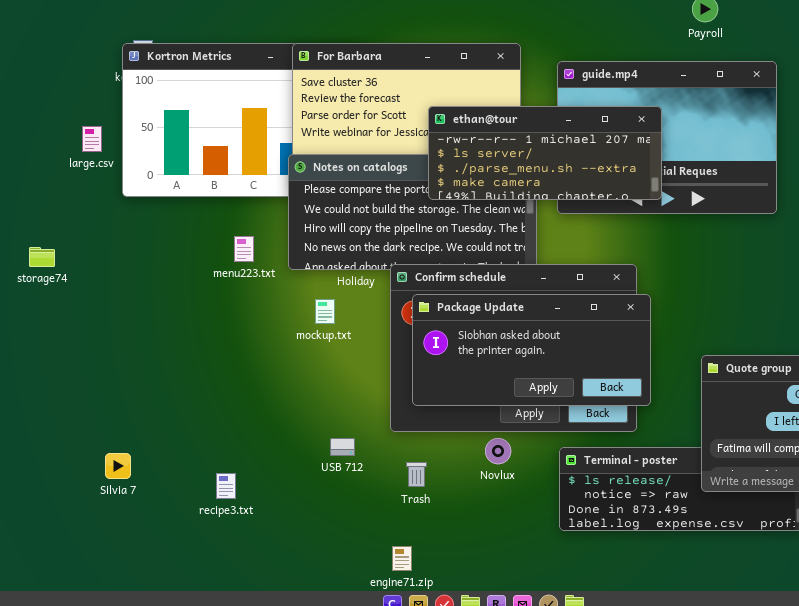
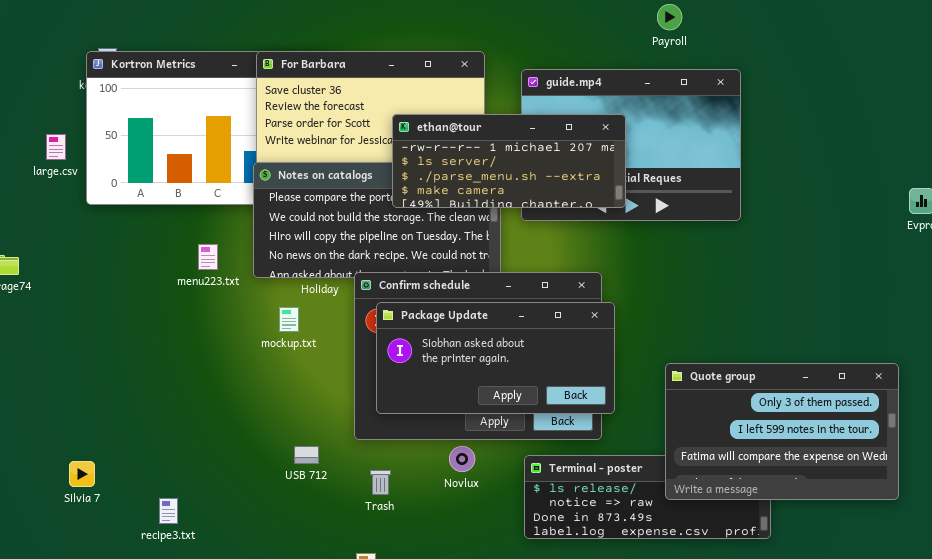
recipe3.txt: [216,473,236,499] -> [159,498,178,524], moved

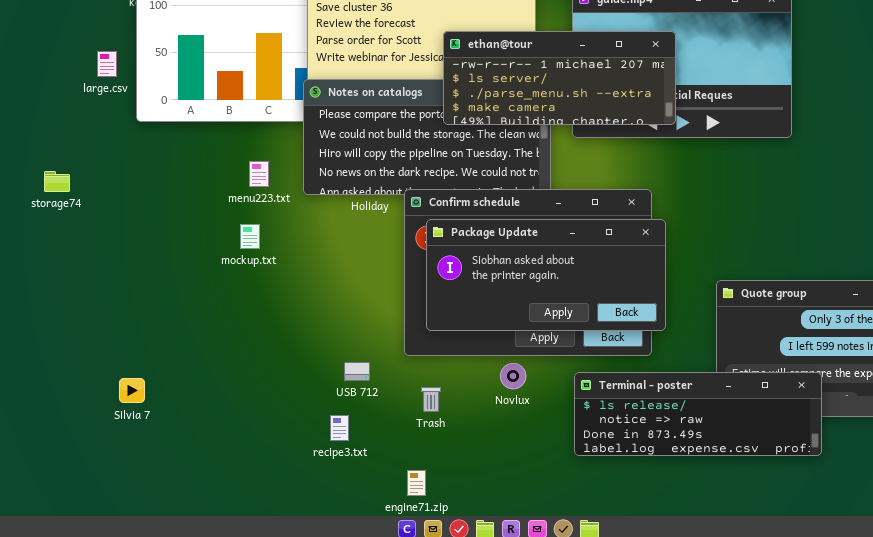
mockup.txt: [279,307,299,332] -> [240,224,260,249], moved
Terminal - poster: [524,455,771,539] -> [574,372,822,456], raised
recipe3.txt: [159,498,178,524] -> [330,415,349,441], moved

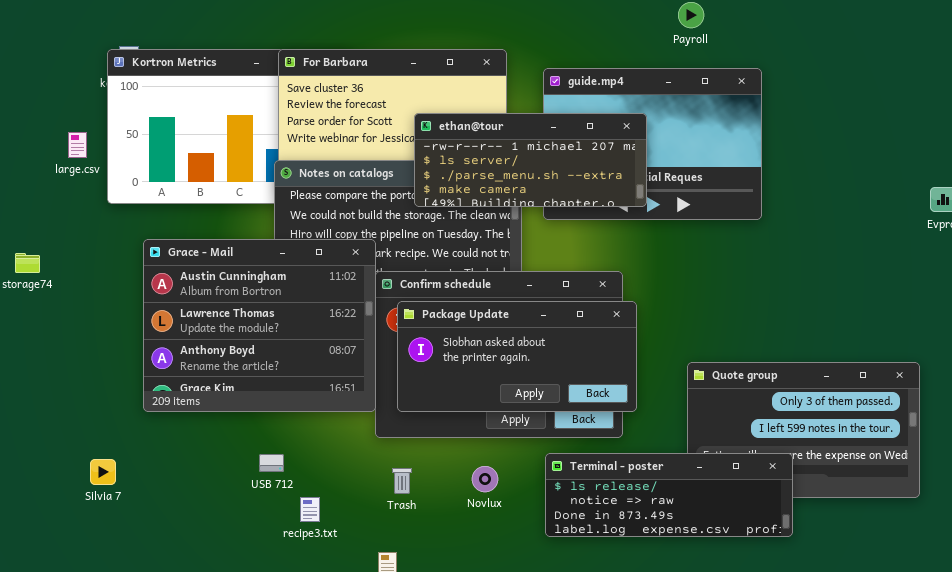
Grace - Mail: none -> [143,239,376,412], opened
USB 712: [344,362,370,381] -> [259,454,284,472], moved
Novlux: [500,363,526,389] -> [472,466,498,492], moved

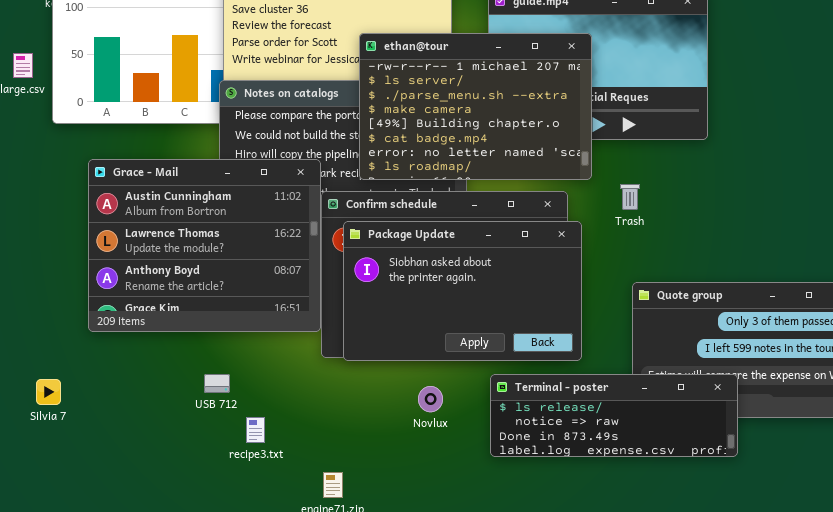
ethan@tour: [414,113,647,207] -> [359,33,592,180], resized
Package Update: [397,301,637,412] -> [343,221,582,361], resized
Trash: [392,468,412,494] -> [620,184,640,210], moved

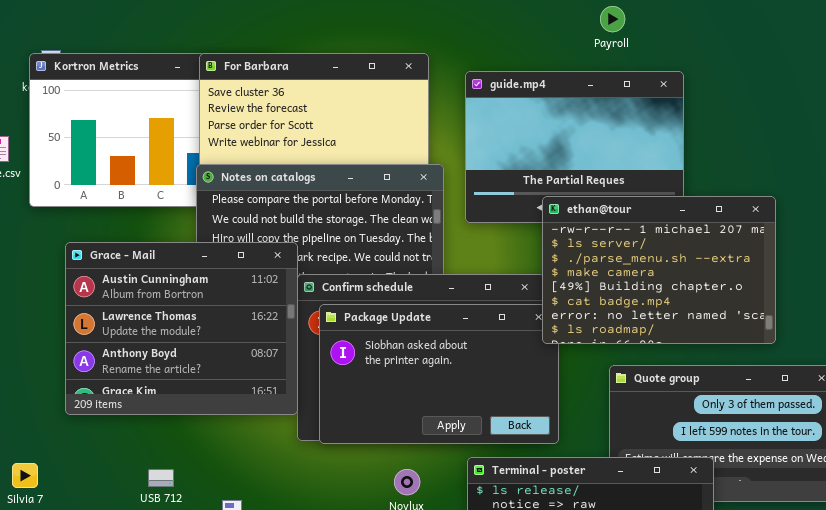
ethan@tour: [359,33,592,180] -> [542,196,776,344], moved
USB 712: [204,374,230,393] -> [148,469,174,487], moved

